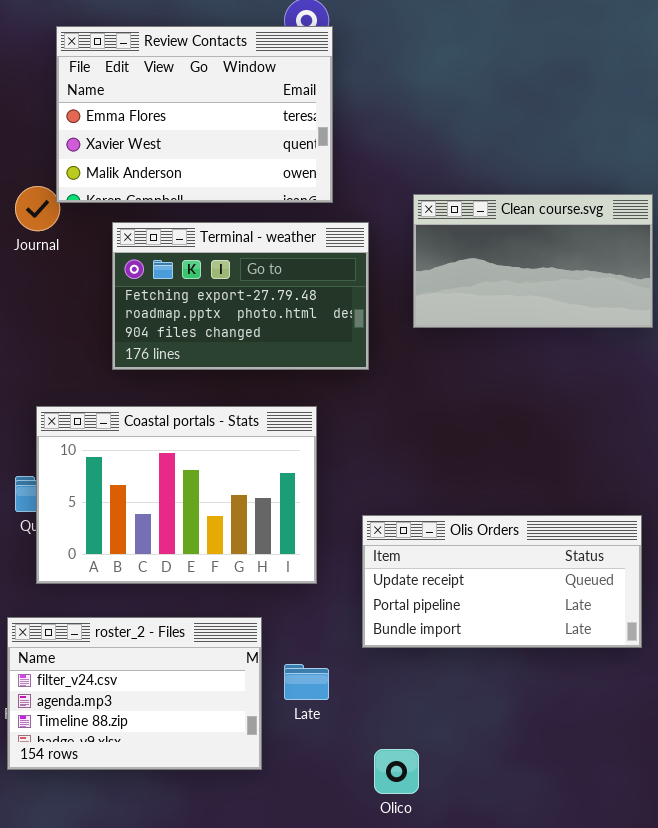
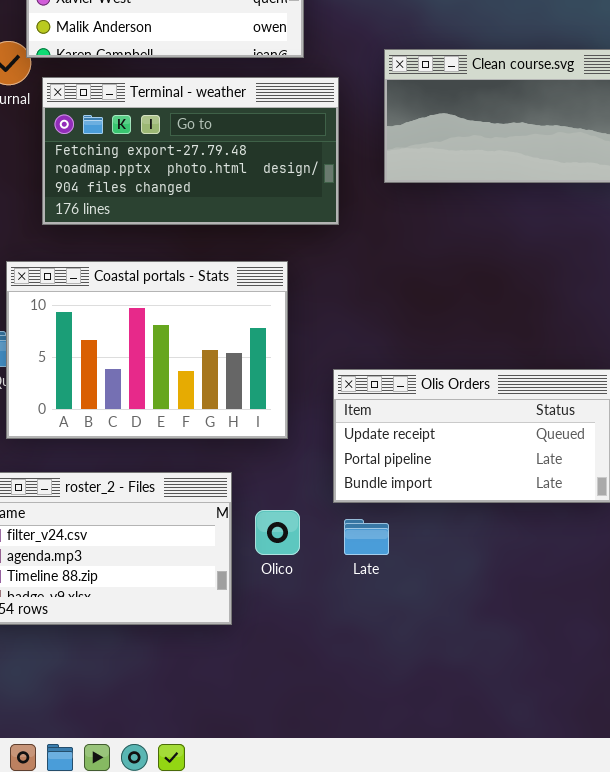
Terminal - weather: [112,222,369,370] -> [42,77,339,225], resized
Late: [284,664,329,700] -> [344,519,389,555], moved
Olico: [374,749,419,794] -> [255,510,300,555], moved

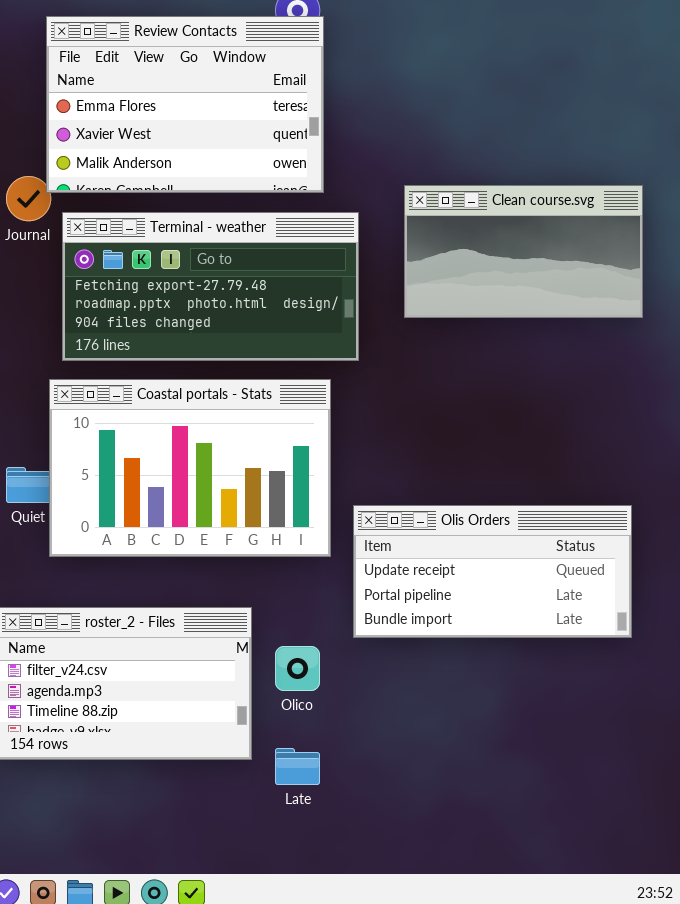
Coastal portals - Stats: [6,261,288,439] -> [49,379,331,557], moved
Late: [344,519,389,555] -> [275,748,320,785], moved

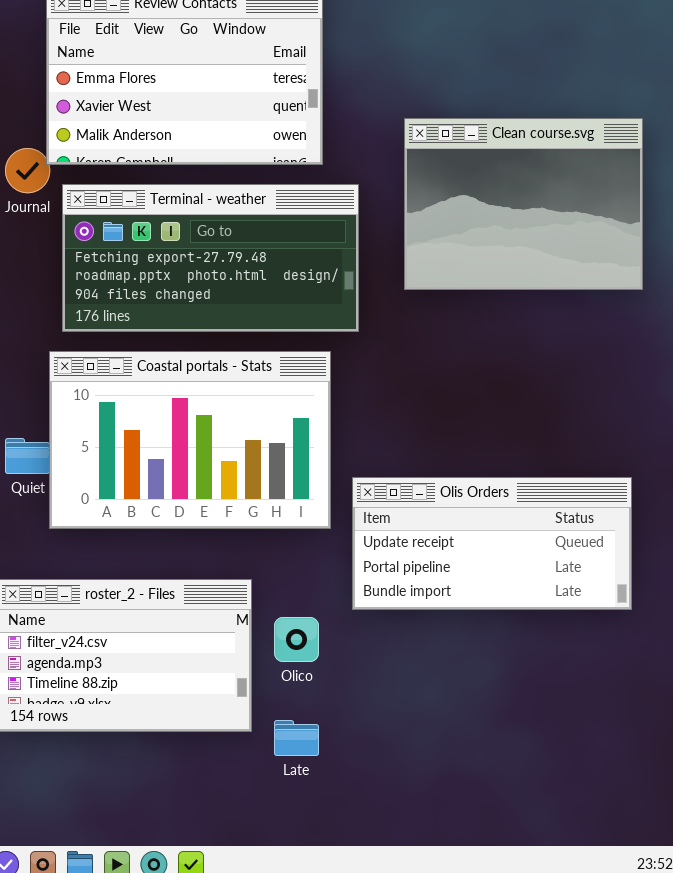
Clean course.svg: [404,185,643,318] -> [404,118,643,290], resized

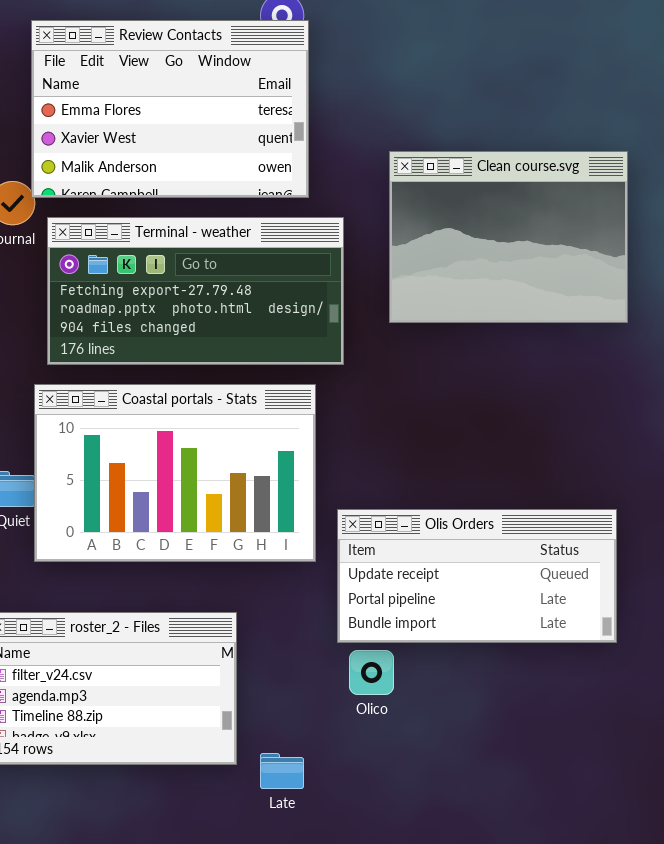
Olico: [274,617,319,662] -> [349,650,394,695], moved

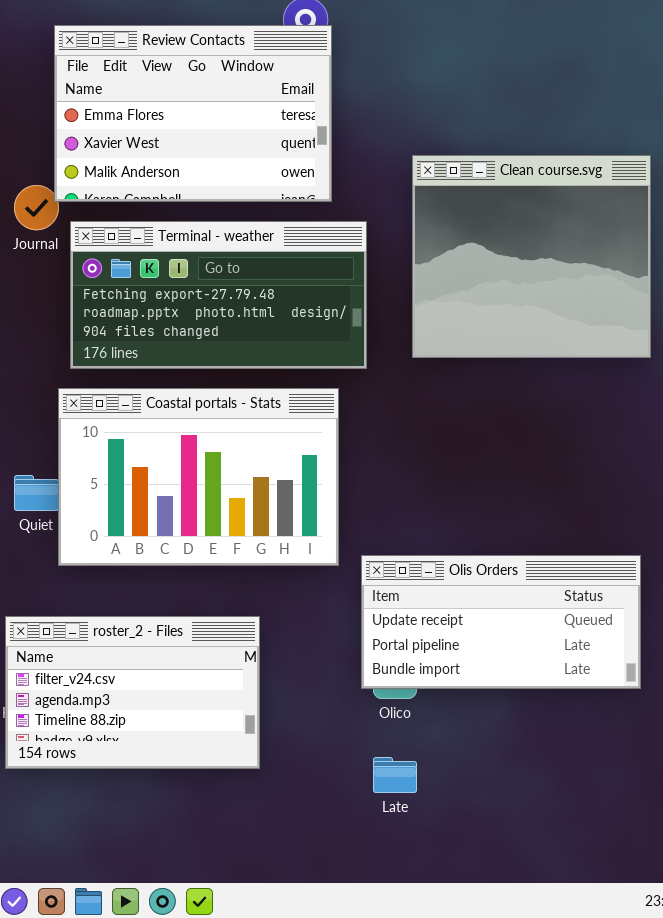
Clean course.svg: [389,151,628,323] -> [412,155,651,358], resized
Olis Orders: [337,509,617,643] -> [361,555,641,689], moved
Late: [260,753,304,789] -> [373,757,417,793], moved

